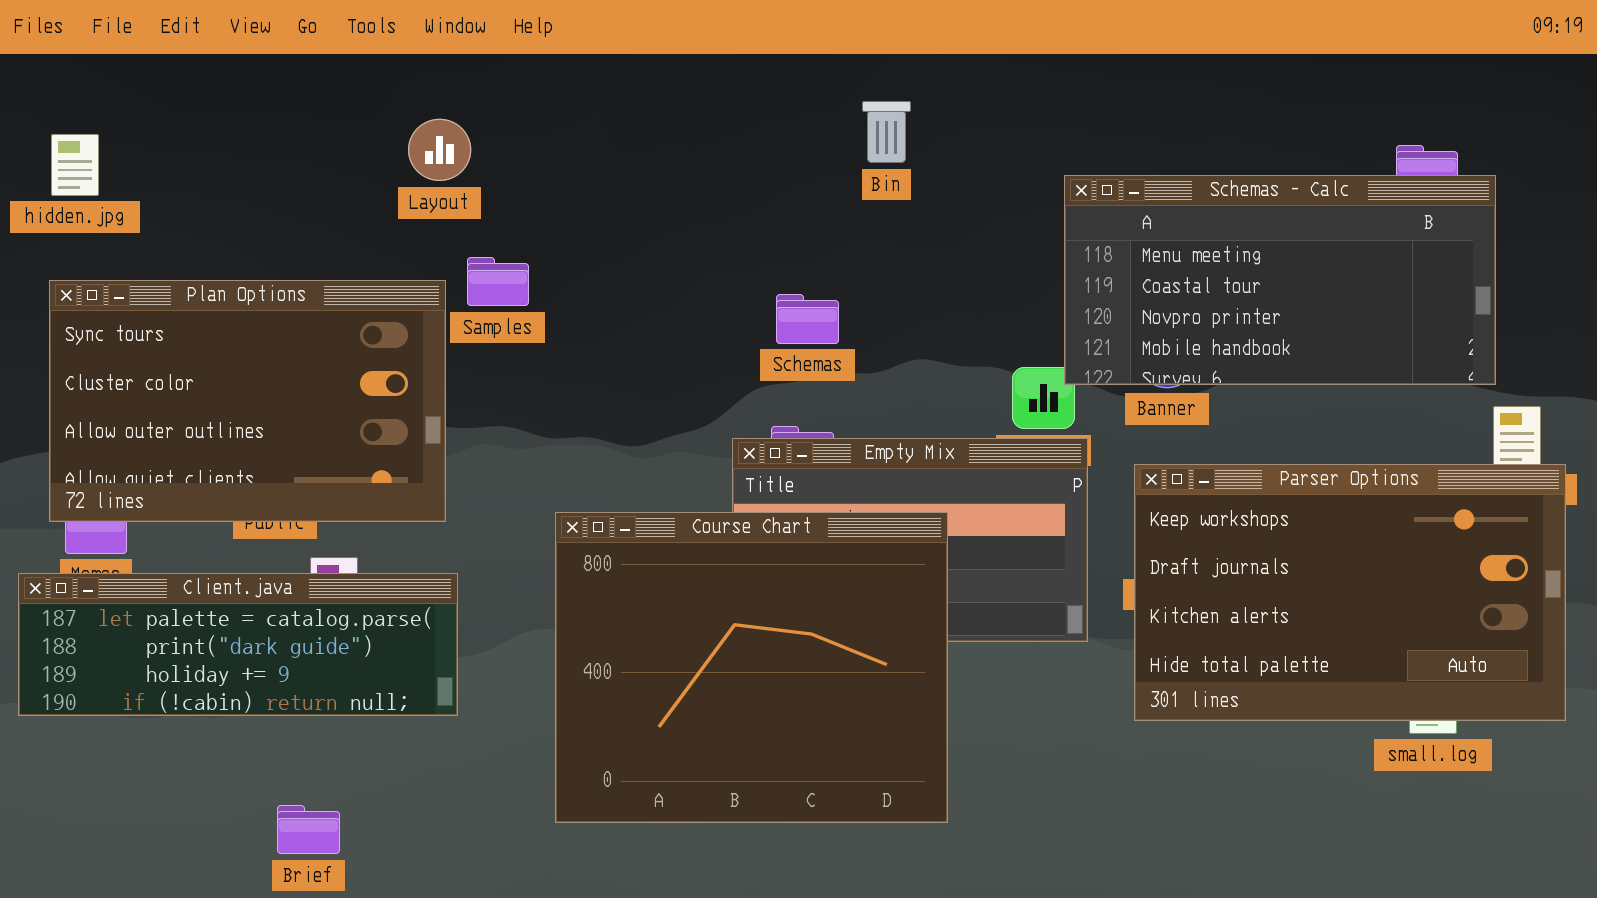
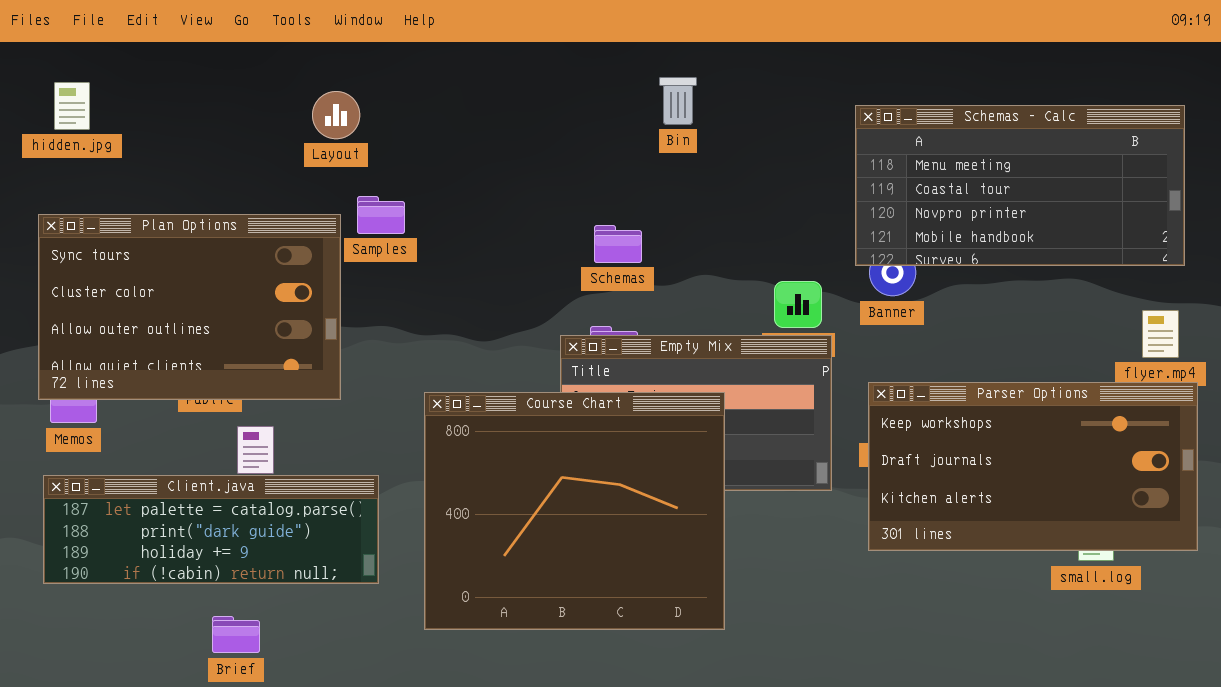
hidden.jpg: [51,134,99,196] -> [54,82,90,130], moved
Schemas - Calc: [1064,175,1496,385] -> [855,105,1185,266], moved
Parser Options: [1134,464,1566,721] -> [868,382,1198,551], resized
Client.java: [18,573,458,716] -> [43,475,379,584], moved

